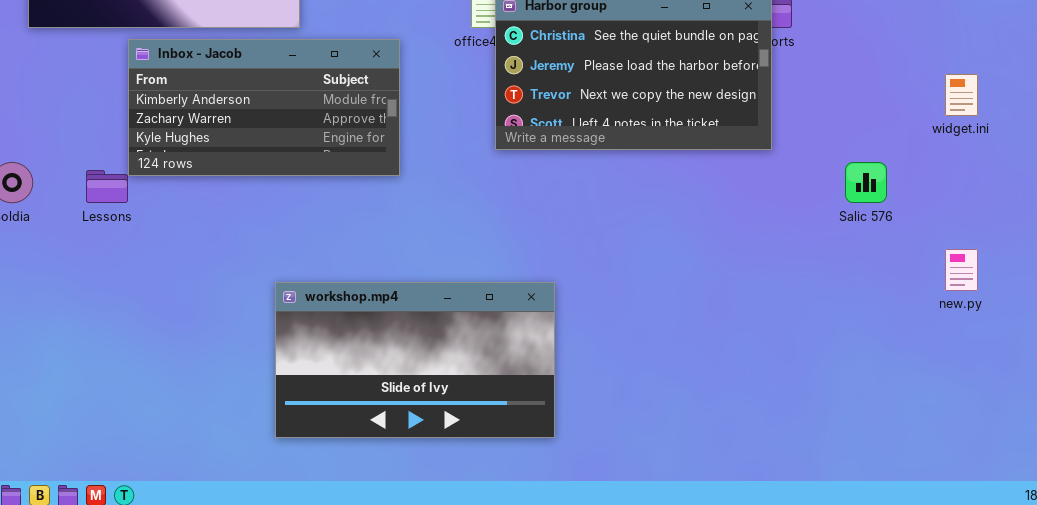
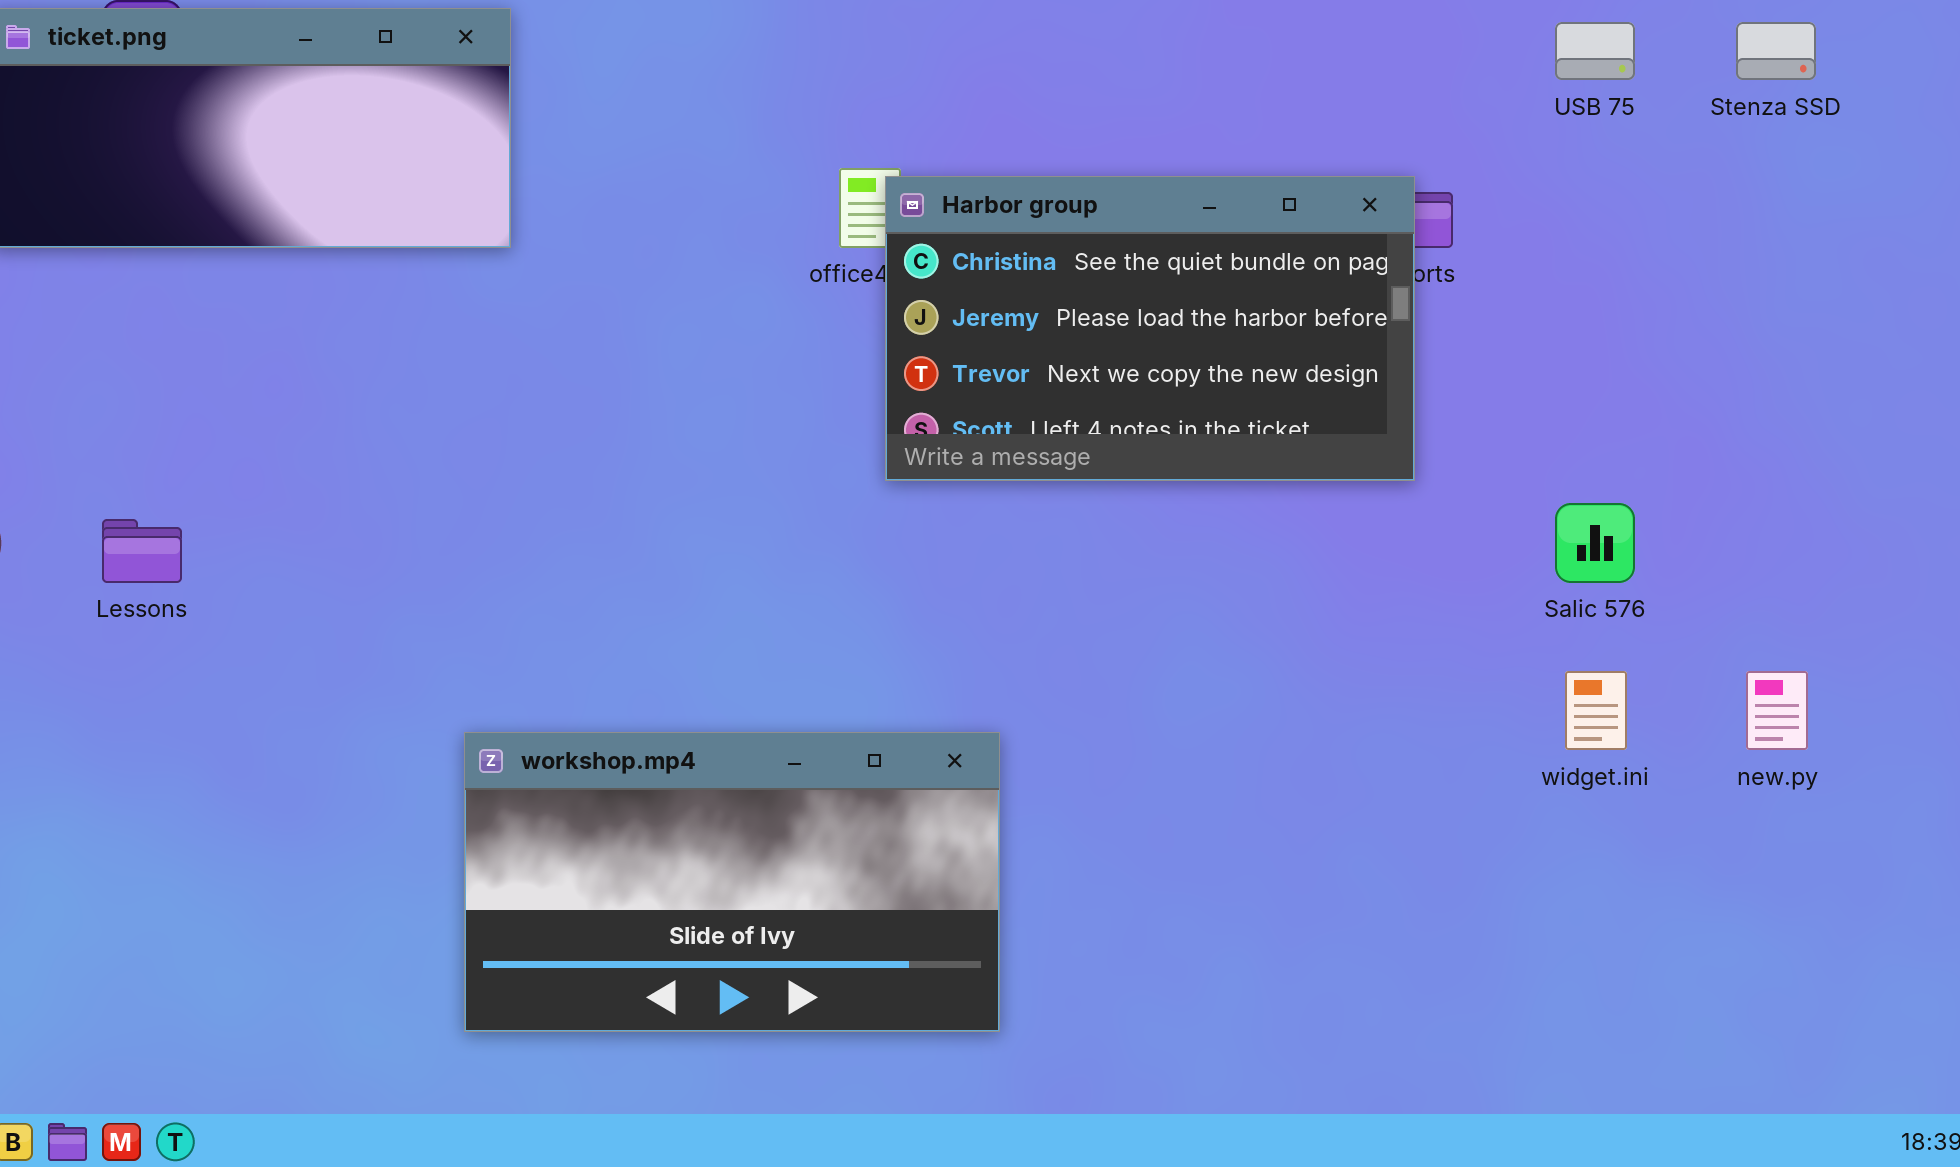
Inbox - Jacob: [128,39,400,176] -> none, closed
widget.ini: [945,74,978,116] -> [1565,671,1627,750], moved

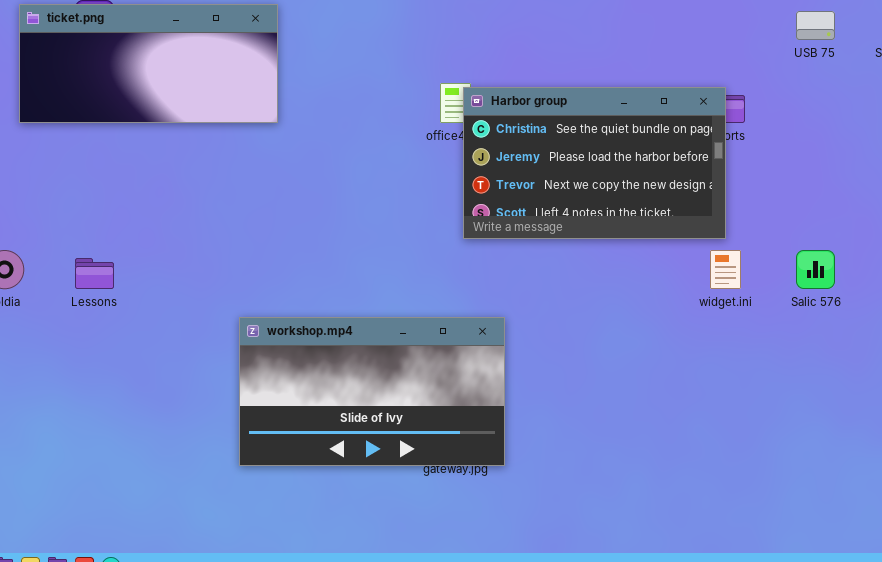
widget.ini: [1565,671,1627,750] -> [710,250,741,289], moved
workshop.mp4: [464,732,1000,1032] -> [239,317,505,466], moved

